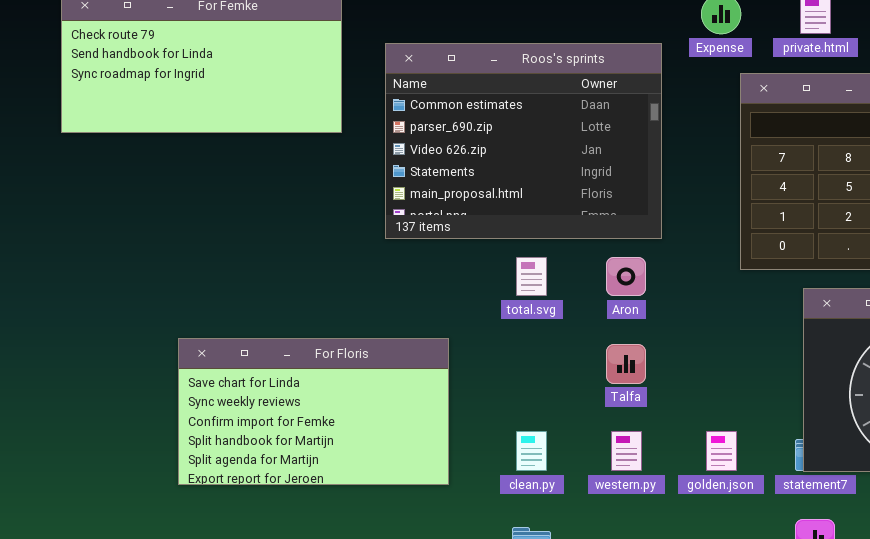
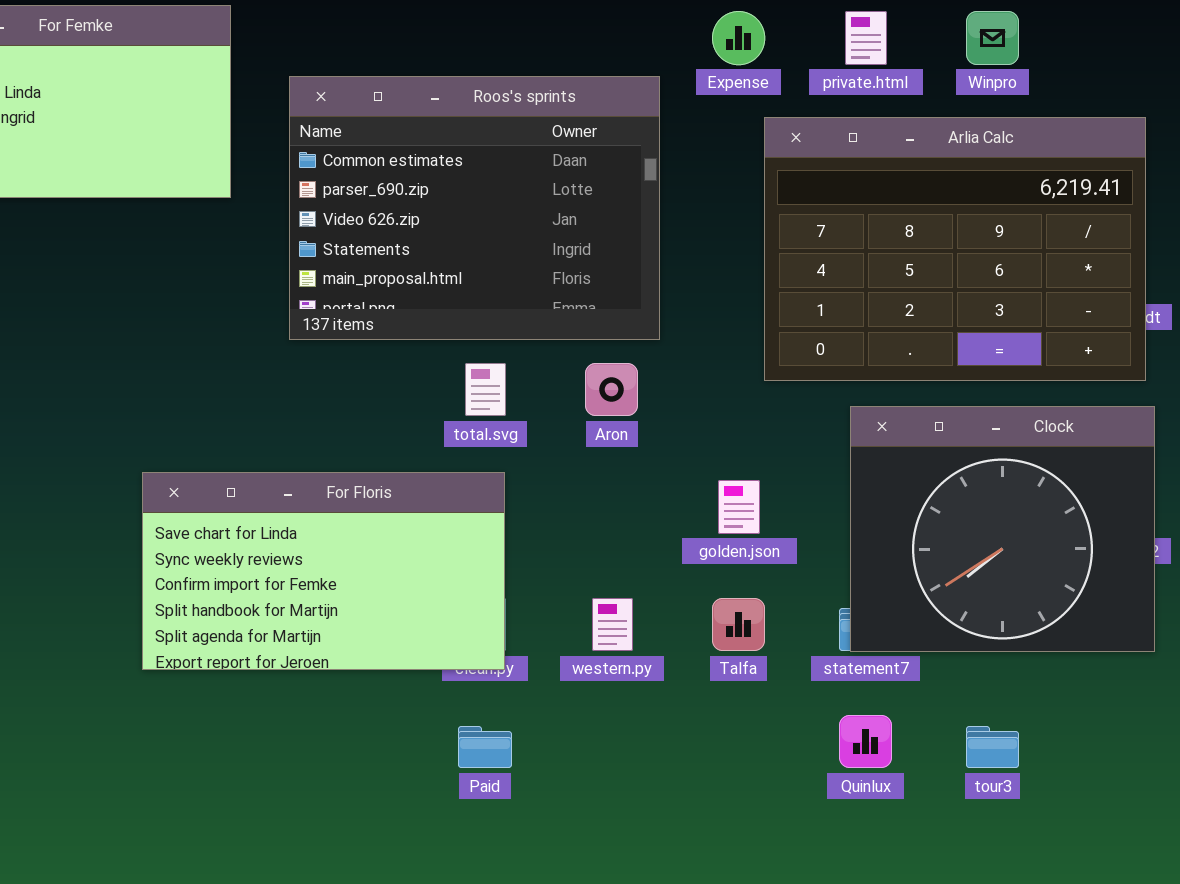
For Floris: [178,338,449,485] -> [142,472,505,670], moved
Talfa: [606,344,646,384] -> [712,598,765,651], moved
golden.json: [706,431,737,471] -> [718,480,760,534], moved

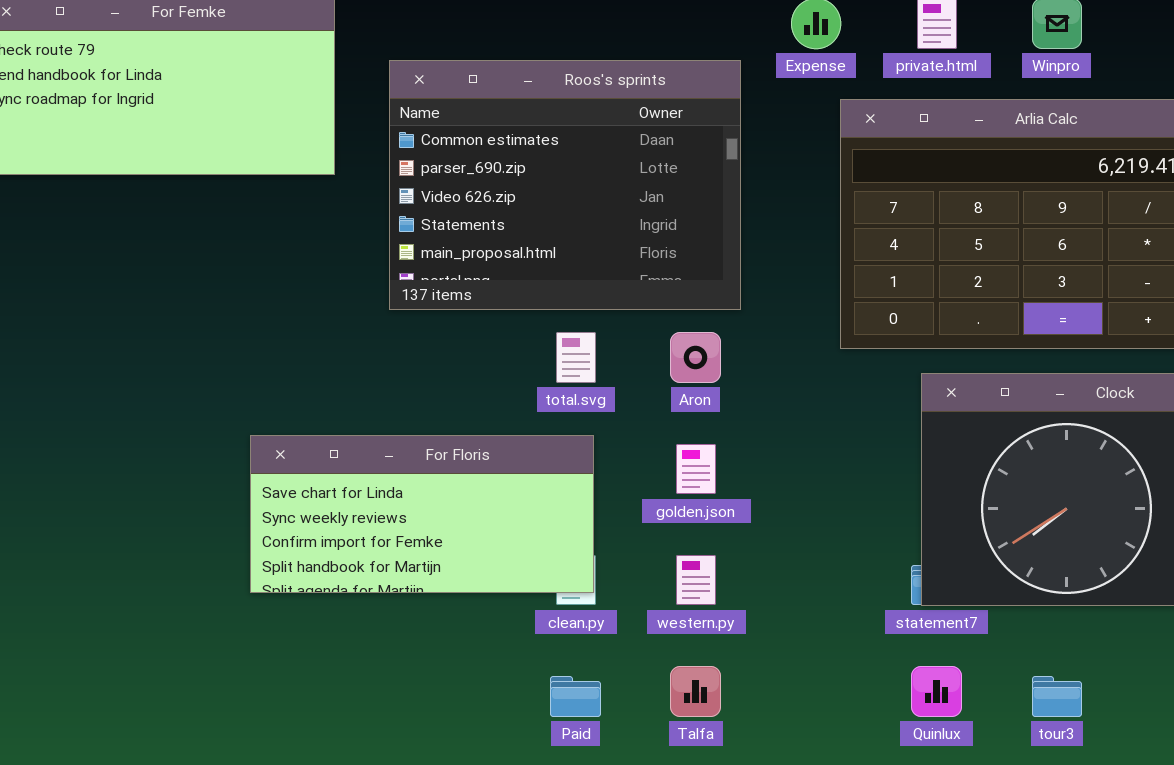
For Floris: [142,472,505,670] -> [250,435,594,593], resized
golden.json: [718,480,760,534] -> [676,444,716,494], moved
Talfa: [712,598,765,651] -> [670,666,721,717], moved

